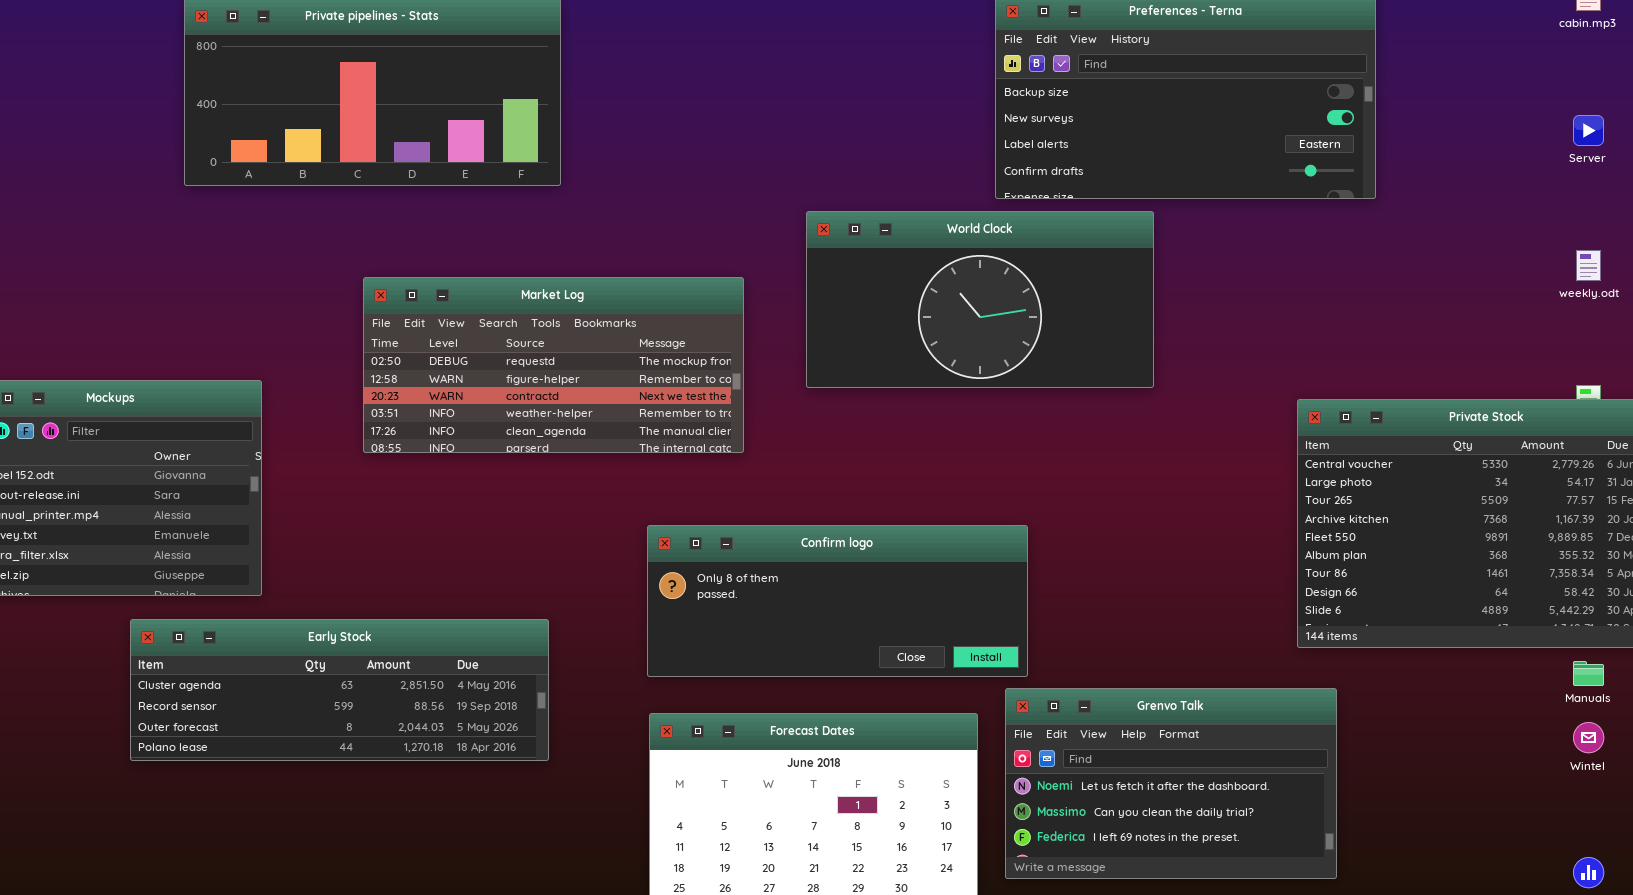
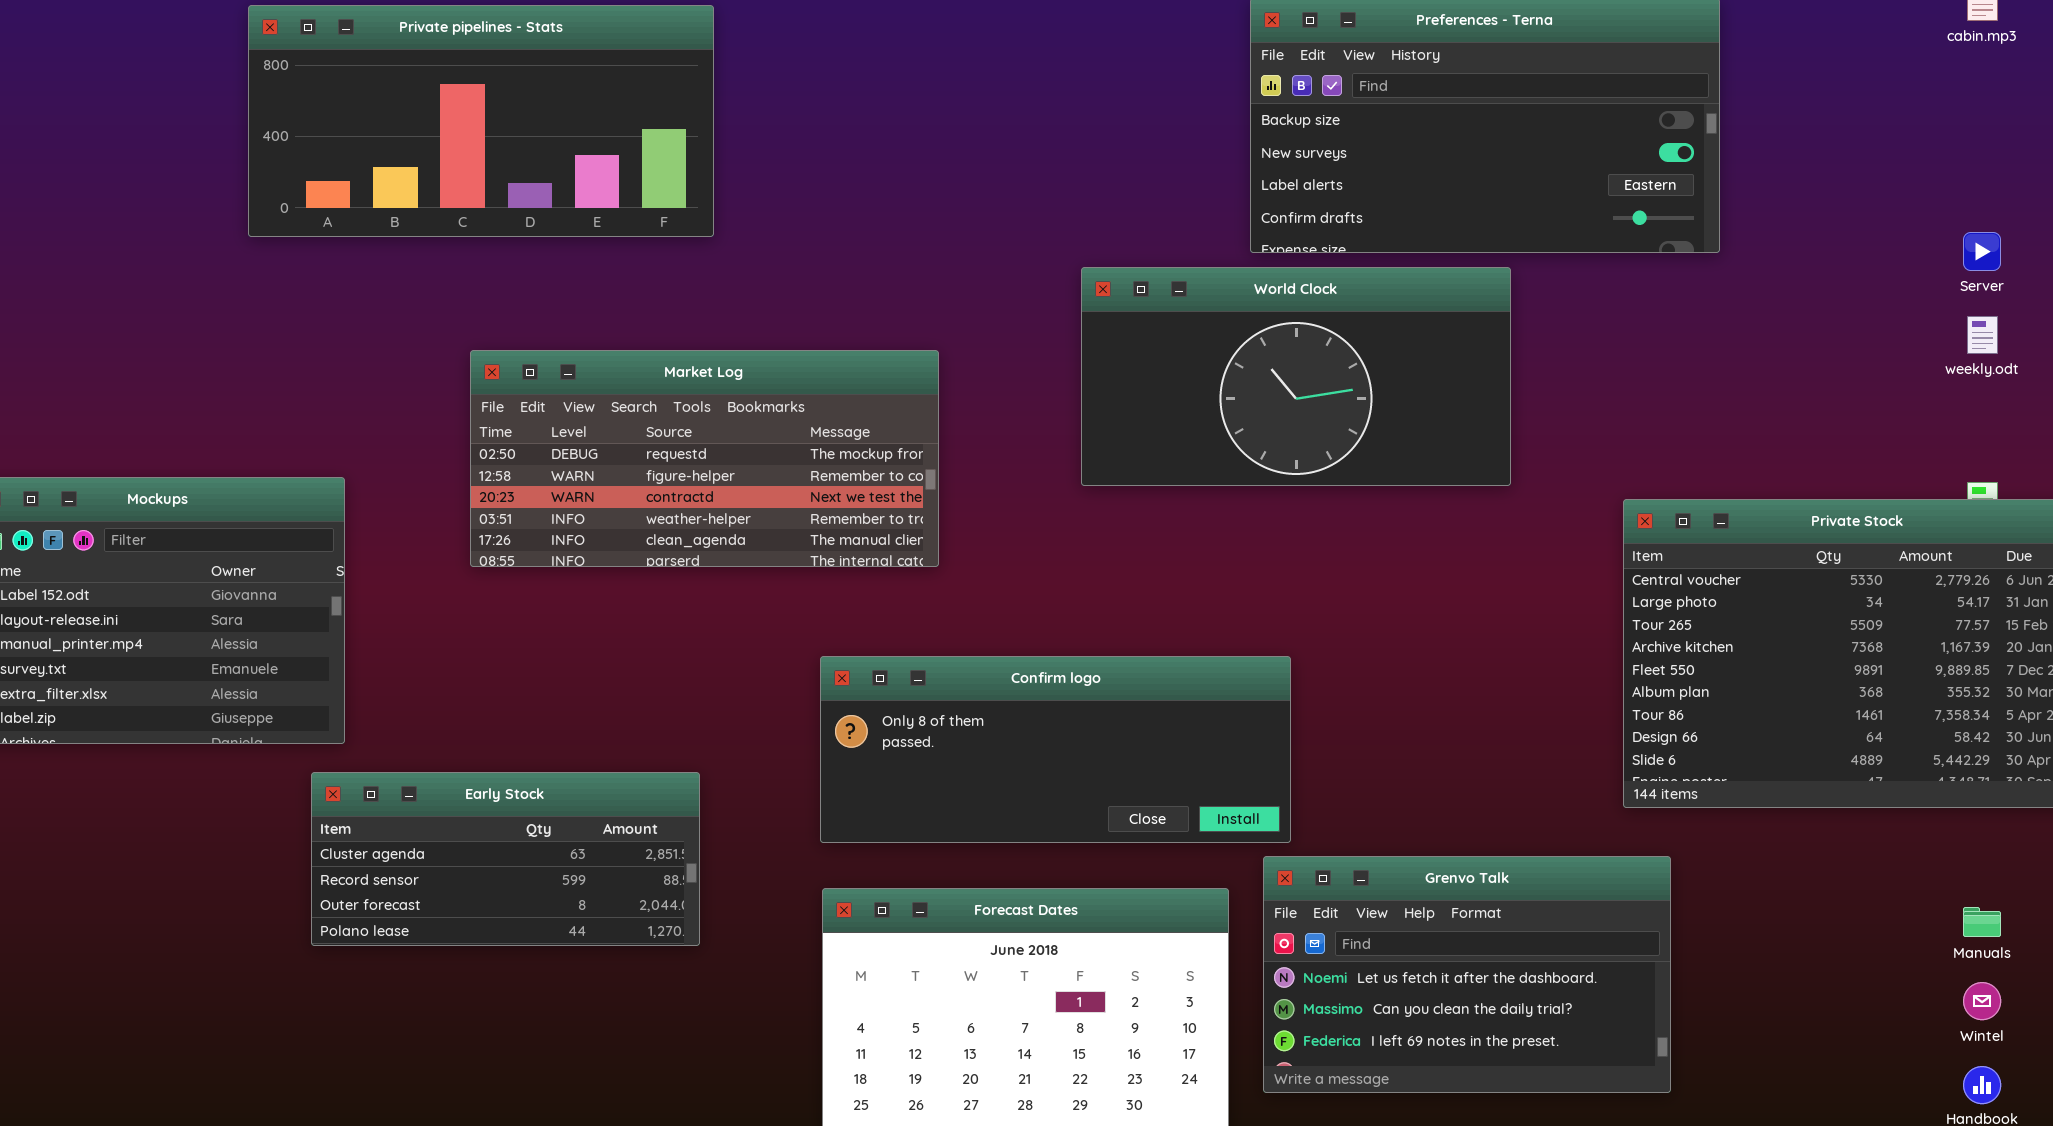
Server: [1573,115,1604,146] -> [1963,232,2001,271], moved
World Clock: [806,211,1154,388] -> [1081,267,1511,486], moved
Early Stock: [130,619,549,761] -> [311,772,700,946], resized
Manuals: [1573,661,1604,686] -> [1963,907,2001,937], moved
Wintel: [1573,722,1604,753] -> [1963,982,2001,1020], moved

